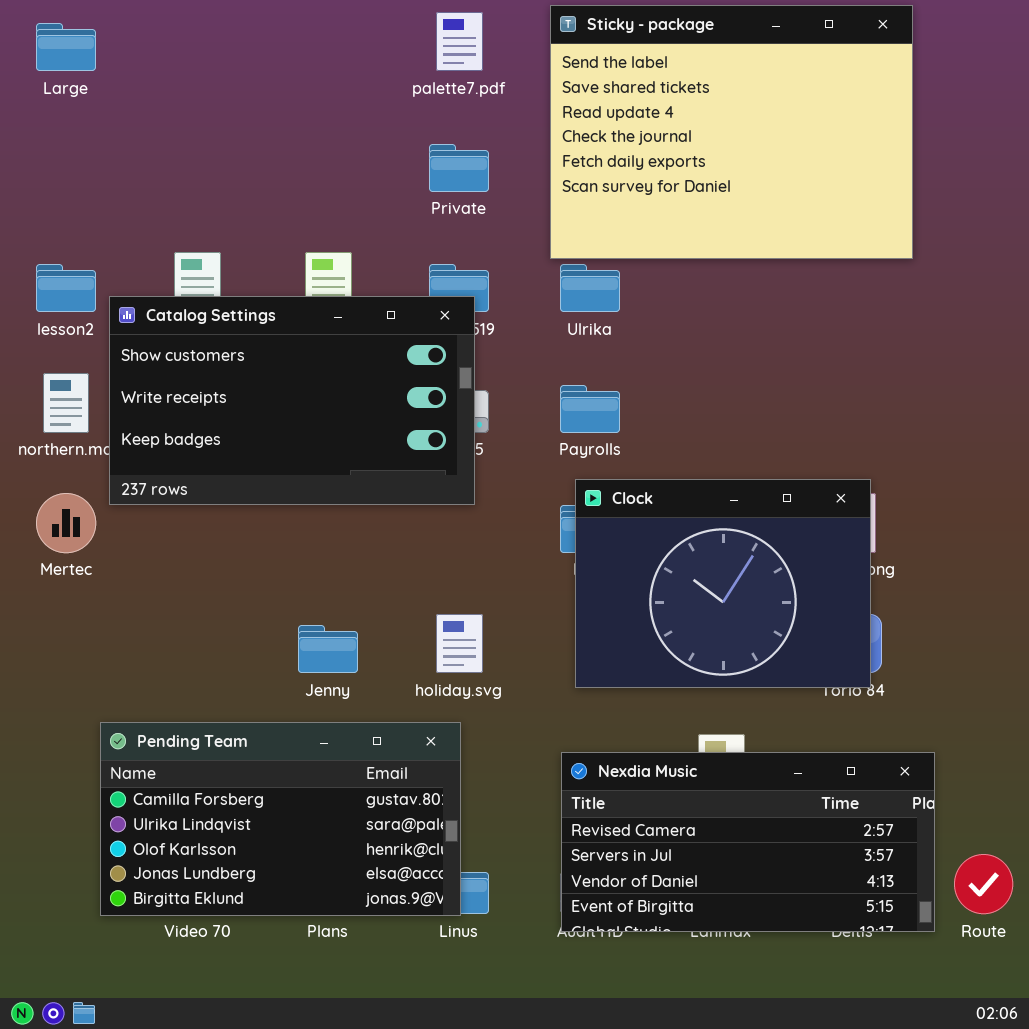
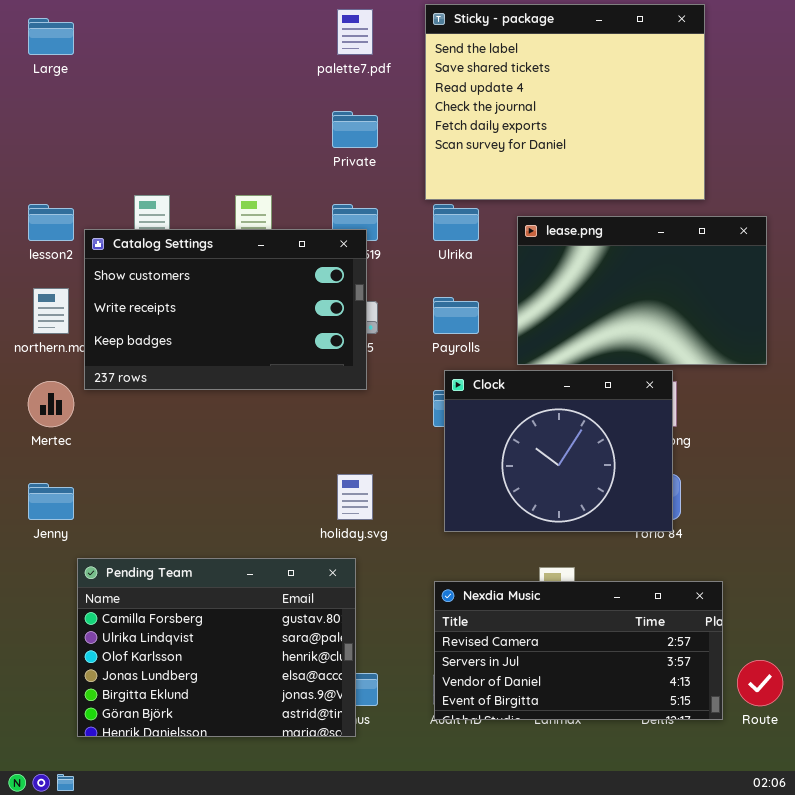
lease.png: none -> [517,216,767,365], opened
Jenny: [298,625,358,673] -> [28,483,74,520], moved
Pending Team: [100,722,461,916] -> [77,558,356,737], resized

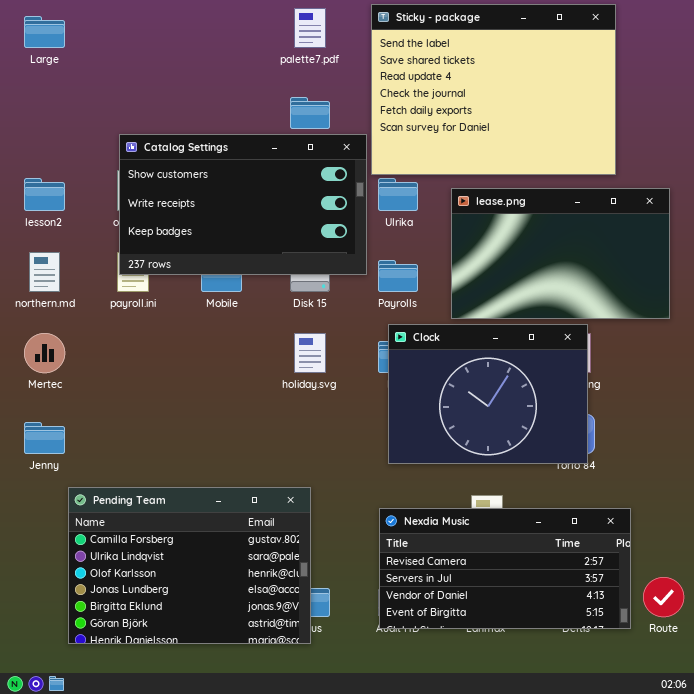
Catalog Settings: [84,229,367,390] -> [119,134,367,275], moved
holiday.svg: [337,474,373,520] -> [294,333,326,373], moved

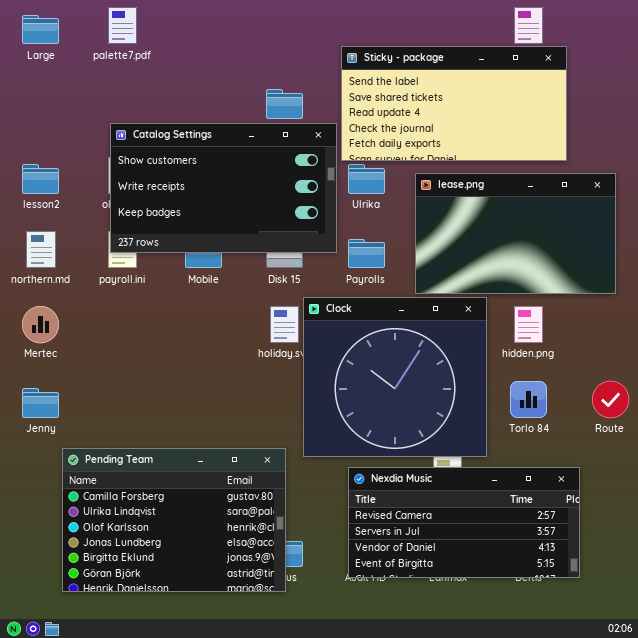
Sticky - package: [371,4,616,175] -> [341,46,567,161], resized
palette7.pdf: [294,8,326,48] -> [108,7,137,44], moved
Clock: [388,324,588,464] -> [303,297,487,457], moved, resized
Route: [643,577,684,617] -> [592,381,629,418], moved

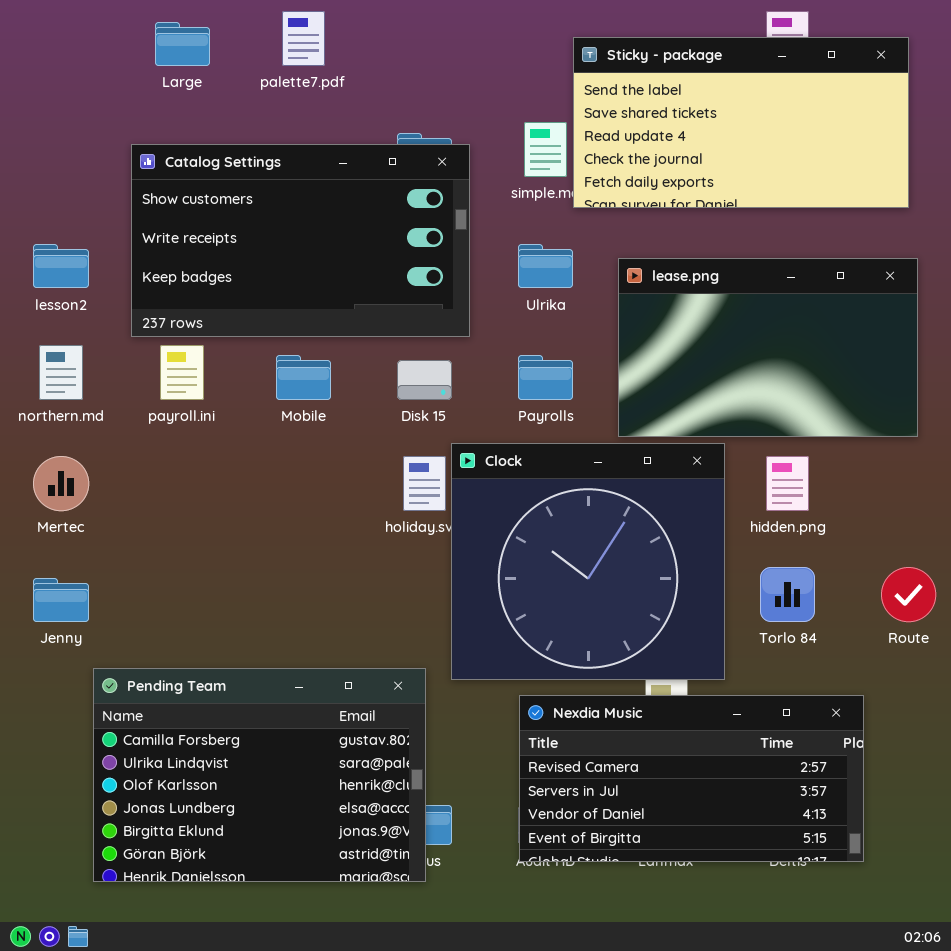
palette7.pdf: [108,7,137,44] -> [282,11,325,66], moved
Large: [22,15,59,44] -> [155,22,210,66], moved
Sticky - package: [341,46,567,161] -> [573,37,909,208], moved
Catalog Settings: [110,123,337,253] -> [131,144,470,337], moved

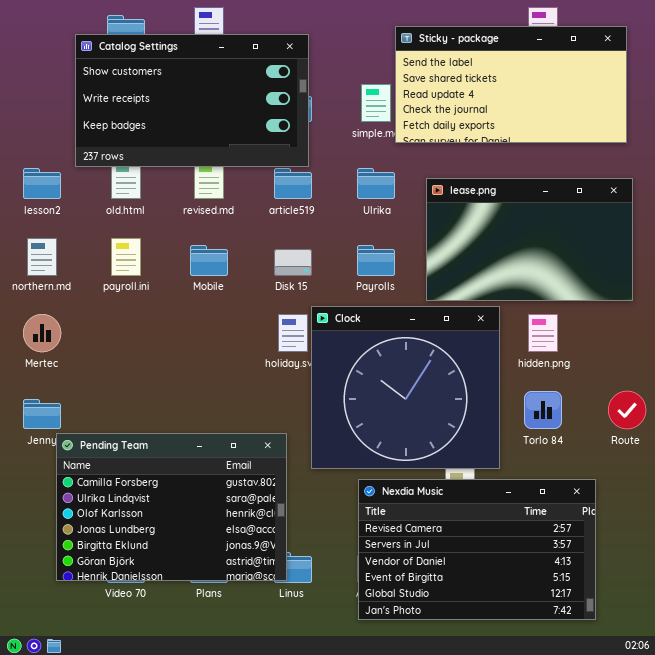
Catalog Settings: [131,144,470,337] -> [75,34,309,167], moved
Pending Team: [93,668,426,882] -> [56,433,287,581], moved
Nexdia Music: [519,695,864,862] -> [358,479,596,620], resized

